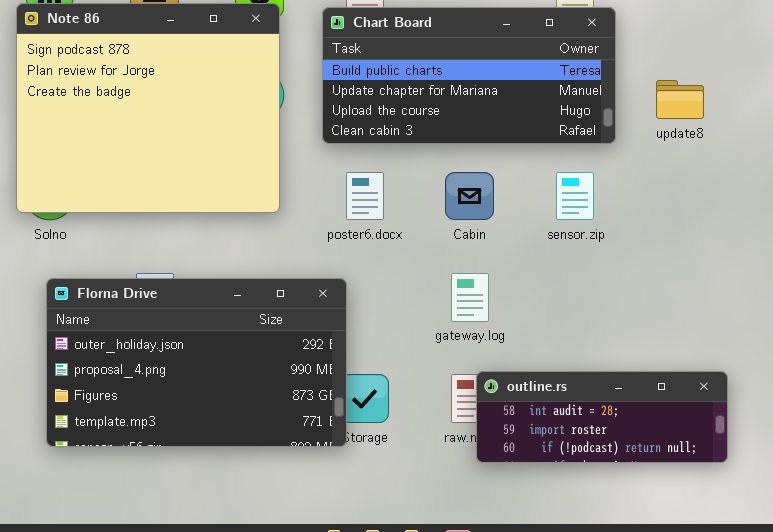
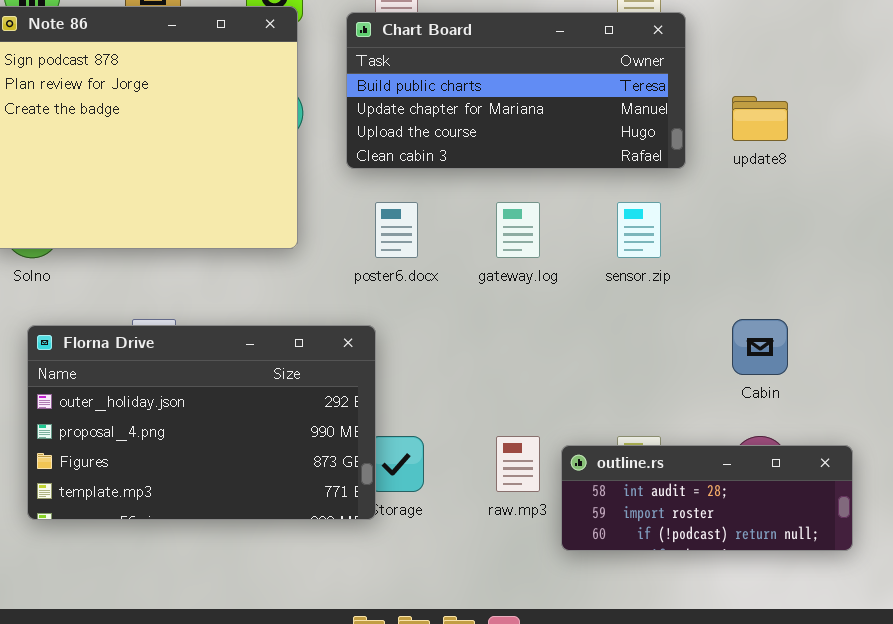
Cabin: [445,172,494,220] -> [732,319,788,375], moved
gateway.log: [451,273,489,322] -> [496,202,540,258], moved
outline.rs: [476,371,728,463] -> [561,445,853,551], moved

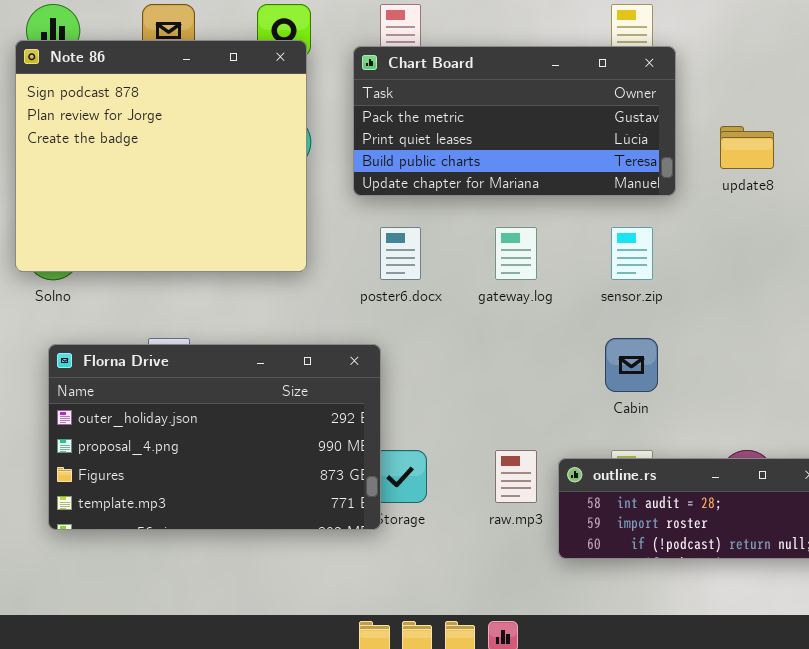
Chart Board: [346,12,686,169] -> [353,46,676,196], scrolled up 2 rows
Cabin: [732,319,788,375] -> [605,338,658,392], moved

